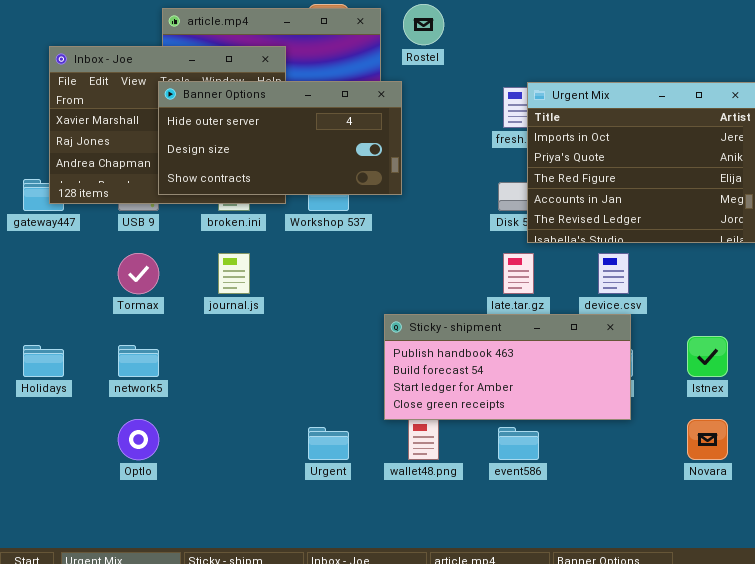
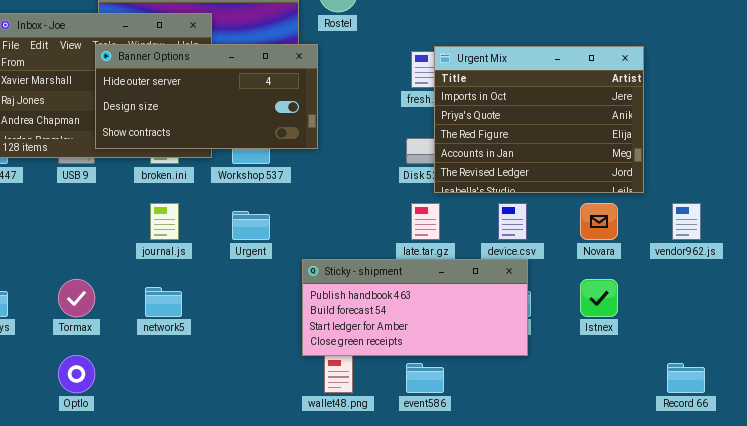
Tormax: [118,253,159,294] -> [58,279,95,317], moved
network5: [118,345,159,377] -> [145,287,182,317], moved
Novara: [687,419,728,460] -> [580,203,618,240], moved
Urgent: [308,427,349,460] -> [232,211,270,240], moved

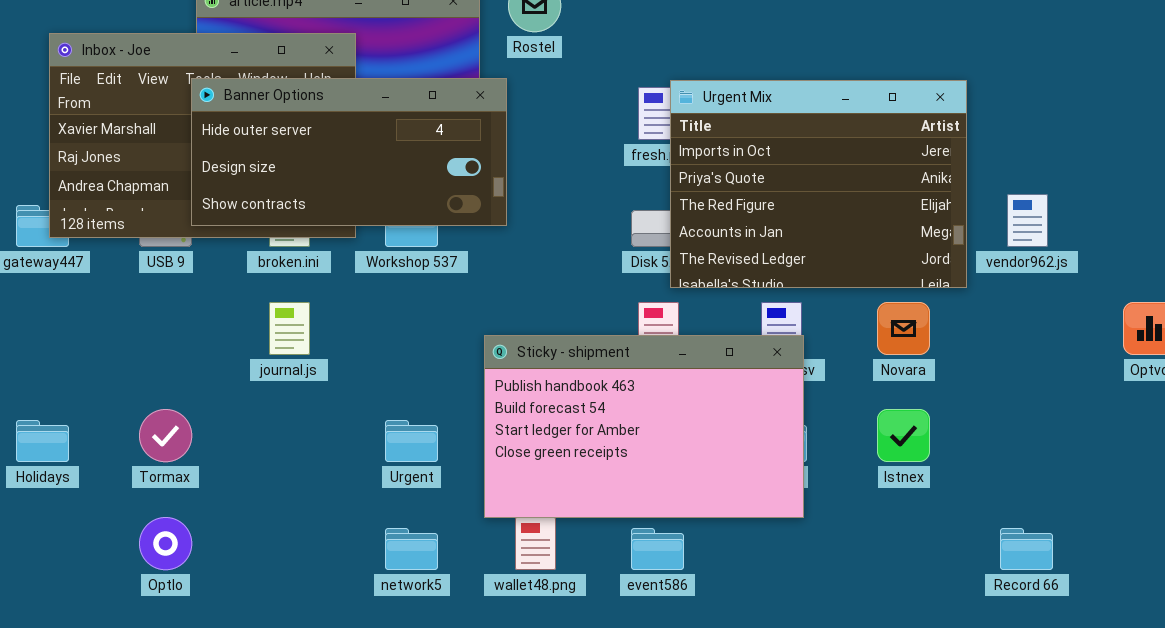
vendor962.js: [672,203,701,240] -> [1007,194,1048,247], moved
Urgent: [232,211,270,240] -> [385,420,438,462], moved
Sticky - shipment: [302,259,528,356] -> [484,335,804,518], resized
network5: [145,287,182,317] -> [385,528,438,570], moved

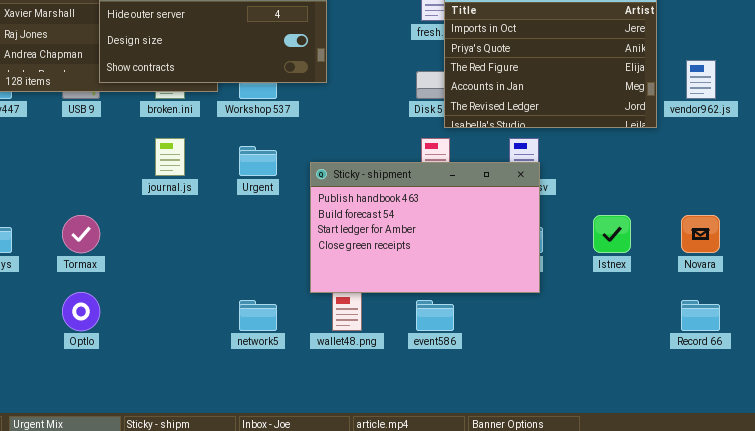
Novara: [877,302,930,355] -> [681,215,720,253], moved
Urgent: [385,420,438,462] -> [239,146,277,176], moved

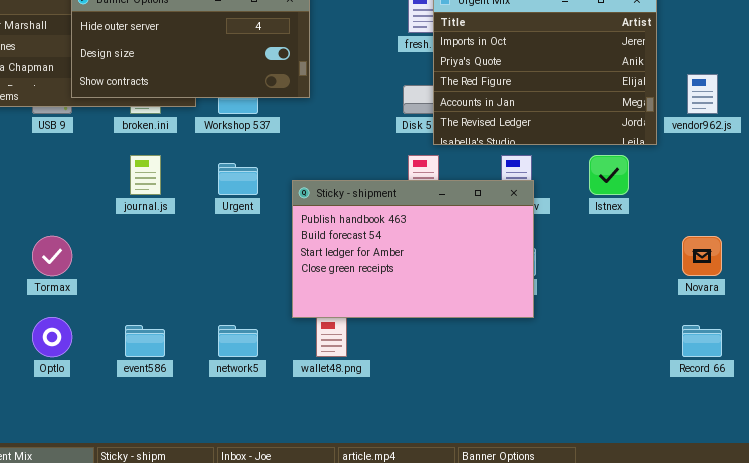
Istnex: [593,215,631,253] -> [589,155,629,195], moved
event586: [416,300,454,331] -> [125,325,165,357], moved

